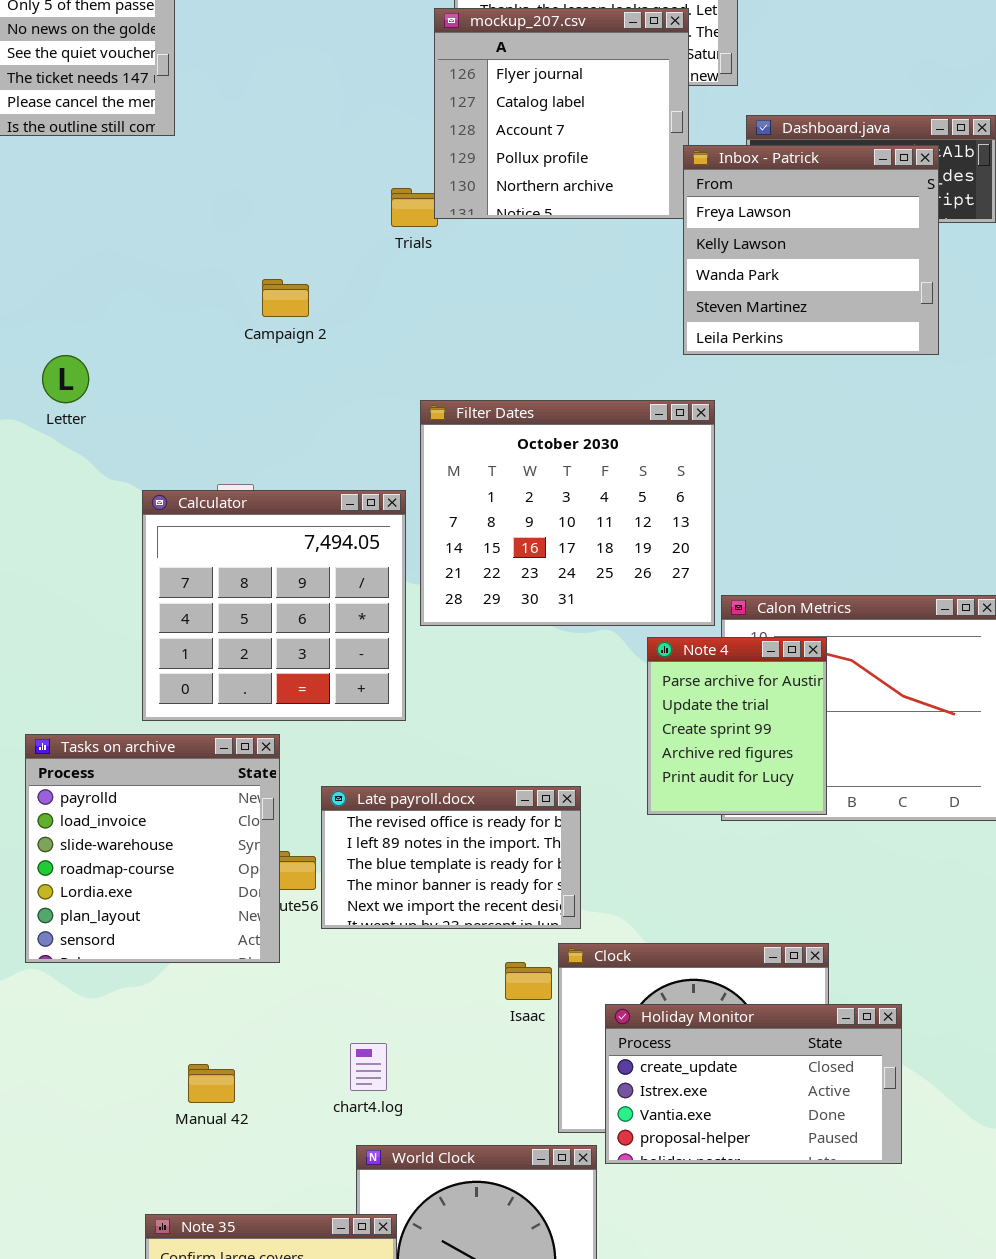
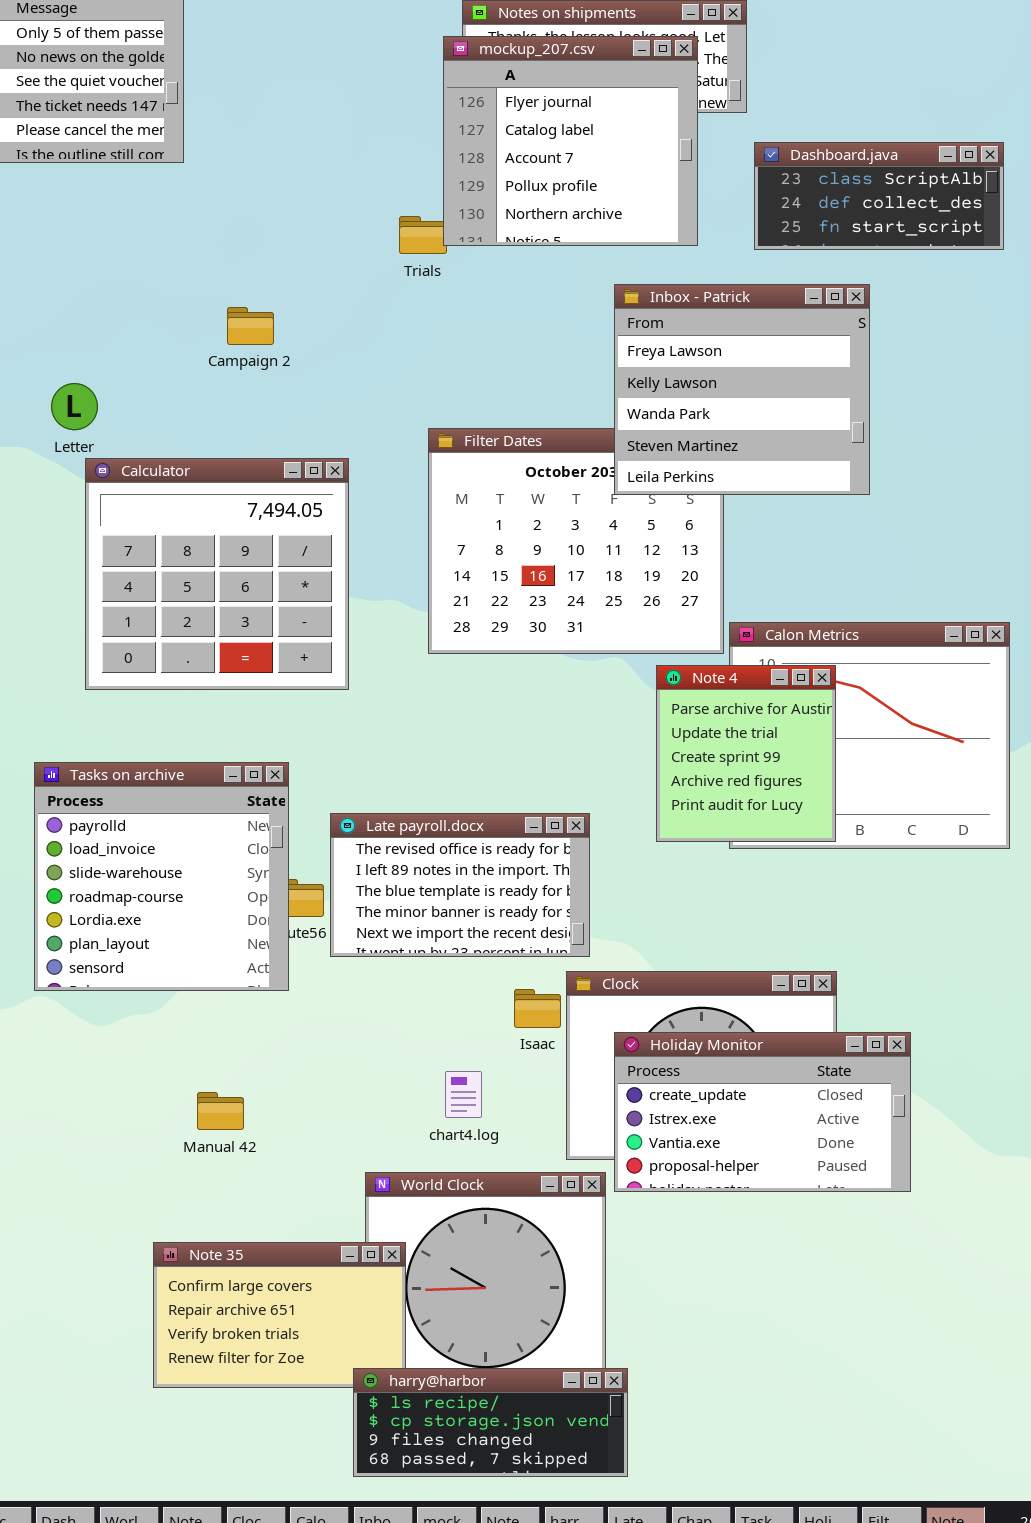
Inbox - Patrick: [683,145,939,355] -> [614,284,870,495], moved
Campaign 2: [262,279,309,317] -> [227,307,274,345], moved
Calculator: [142,490,406,721] -> [85,458,349,690], moved
chart4.log: [350,1043,387,1091] -> [445,1071,482,1118], moved

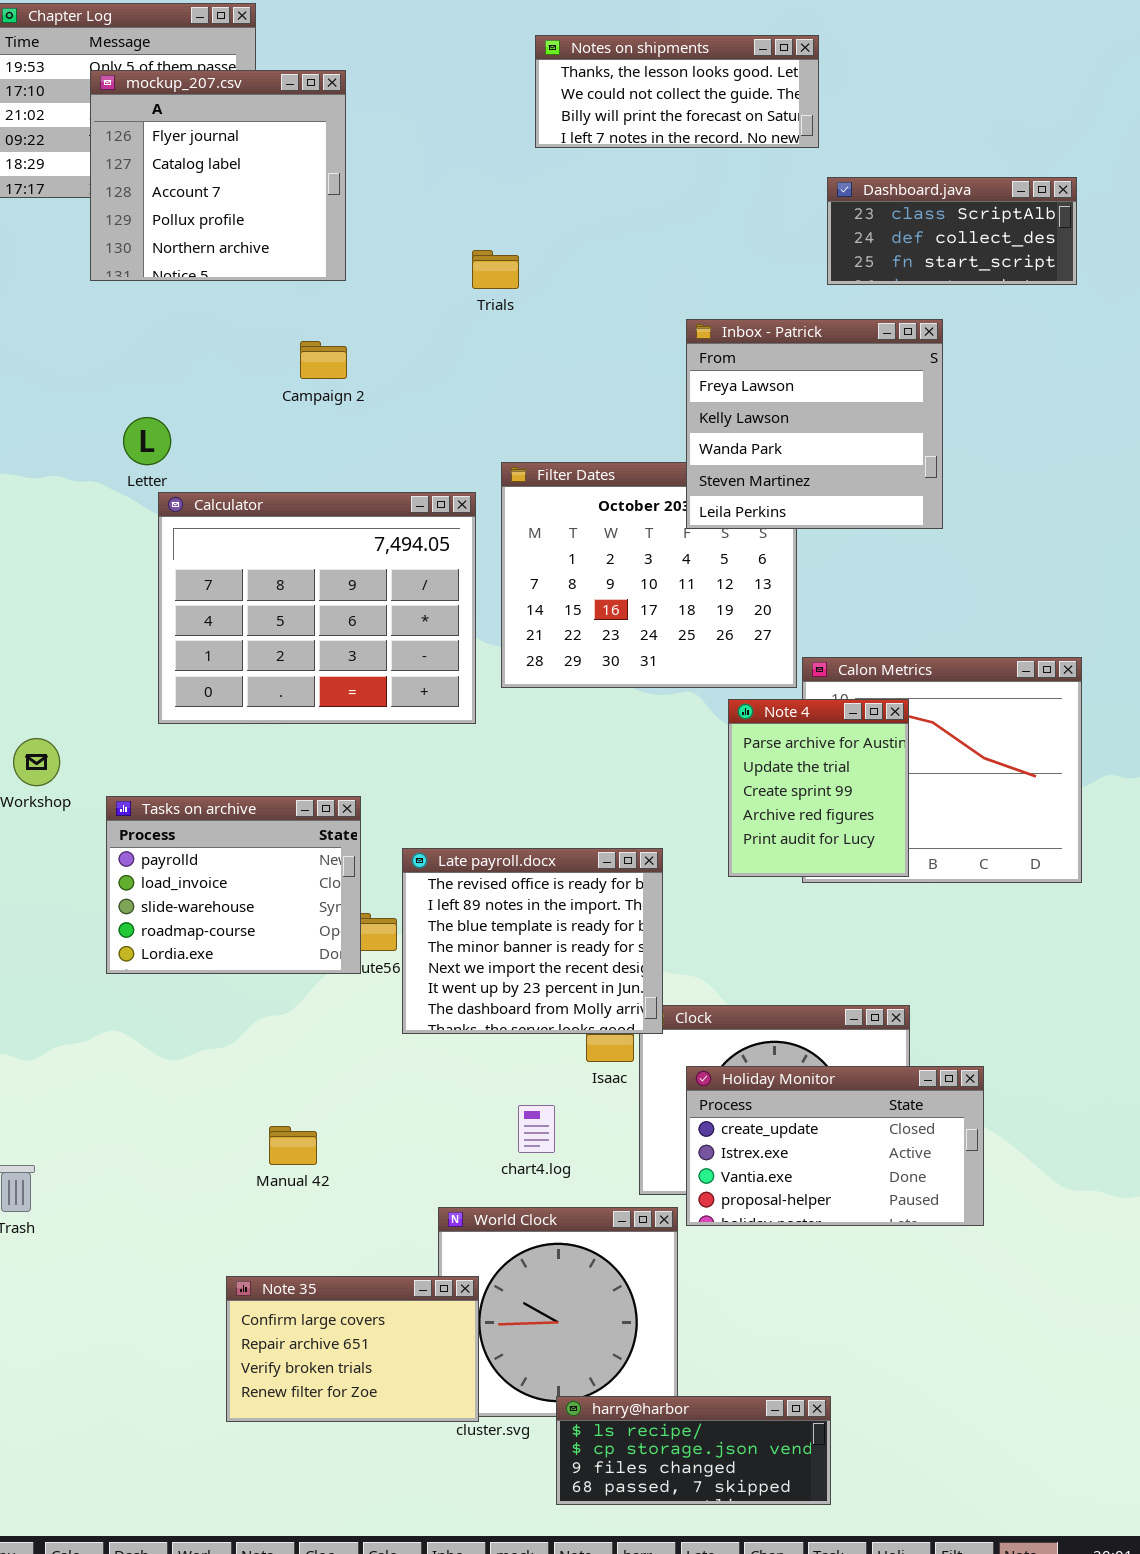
mockup_207.csv: [443,36,698,246] -> [90,70,346,281], moved
Calculator: [85,458,349,690] -> [158,492,476,724], resized
Tasks on archive: [34,762,289,991] -> [106,796,361,974], resized
Late payroll.docx: [330,813,590,957] -> [402,848,663,1034], resized
harry@harbor: [353,1368,628,1477] -> [556,1396,831,1505], moved

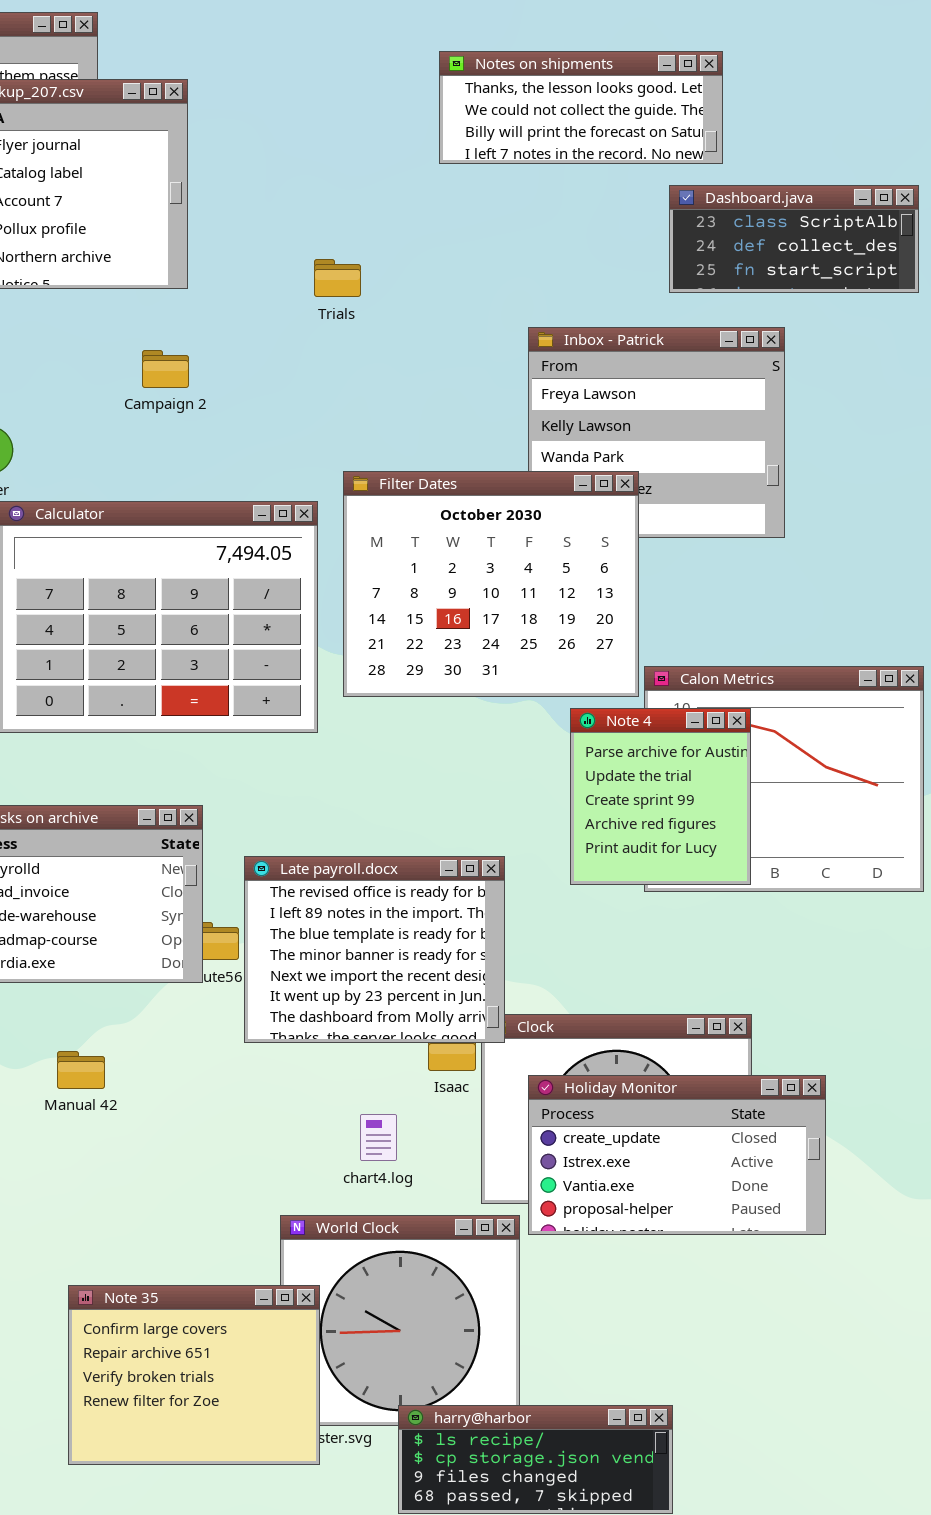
Notes on shipments: [535,35,819,148] -> [439,51,723,164], moved
Filter Dates: [501,462,797,688] -> [343,471,639,697], raised
Manual 42: [269,1126,317,1165] -> [57,1051,105,1089], moved
Note 35: [226,1276,479,1422] -> [68,1285,320,1465], resized

